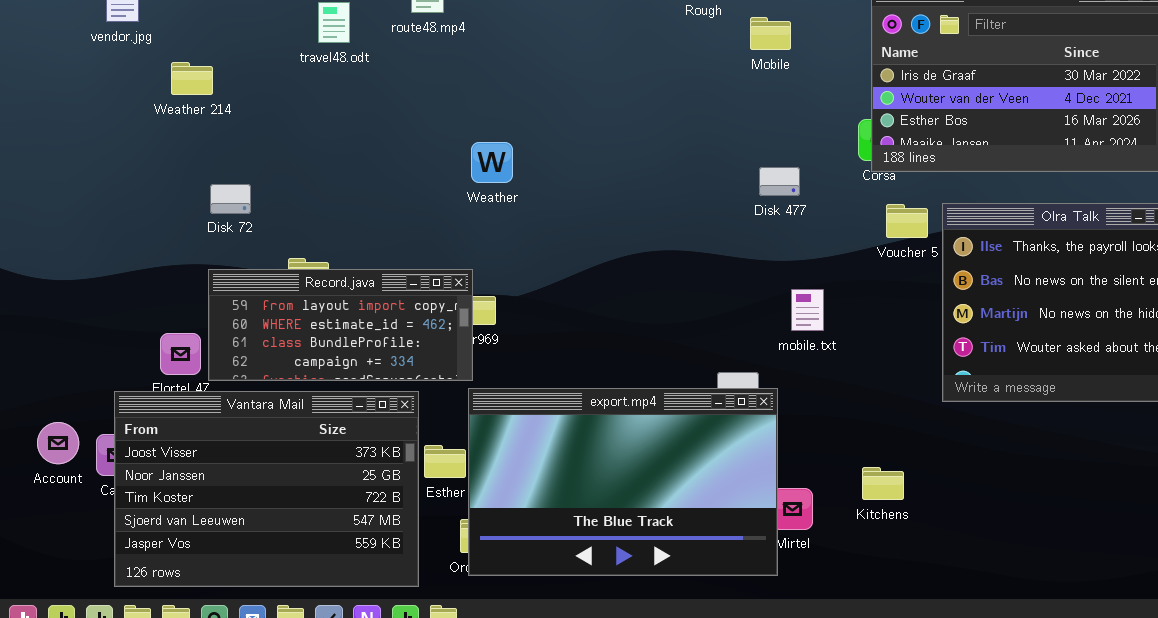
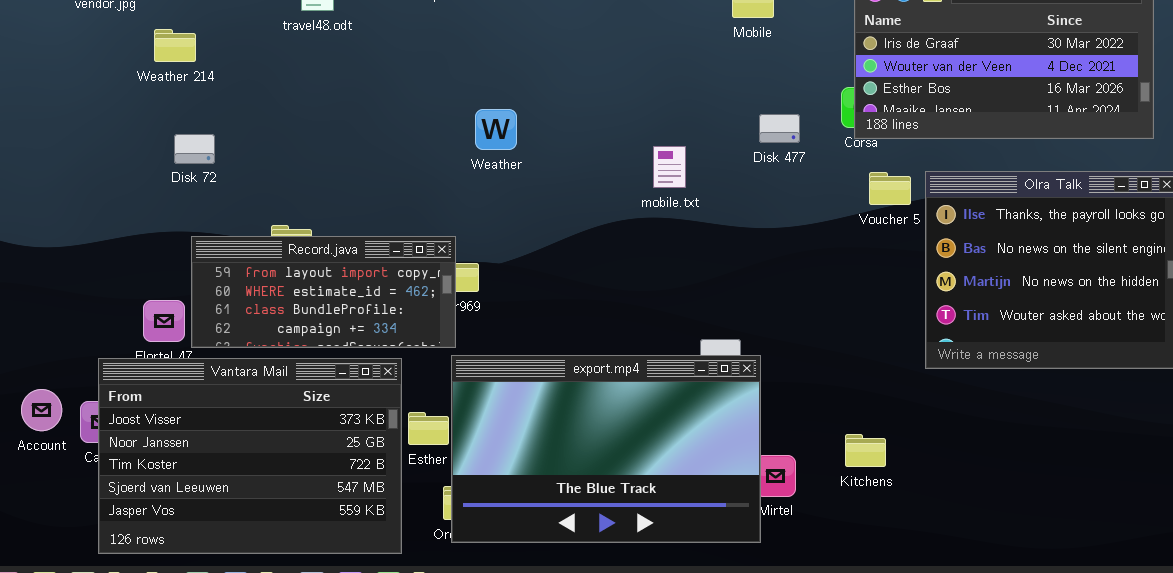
Weather: [471,142,513,183] -> [475,109,517,150], moved
Disk 477: [759,167,800,196] -> [759,114,800,143], moved
Disk 72: [210,184,251,214] -> [174,134,215,164], moved
mobile.txt: [791,289,824,331] -> [653,146,686,188], moved

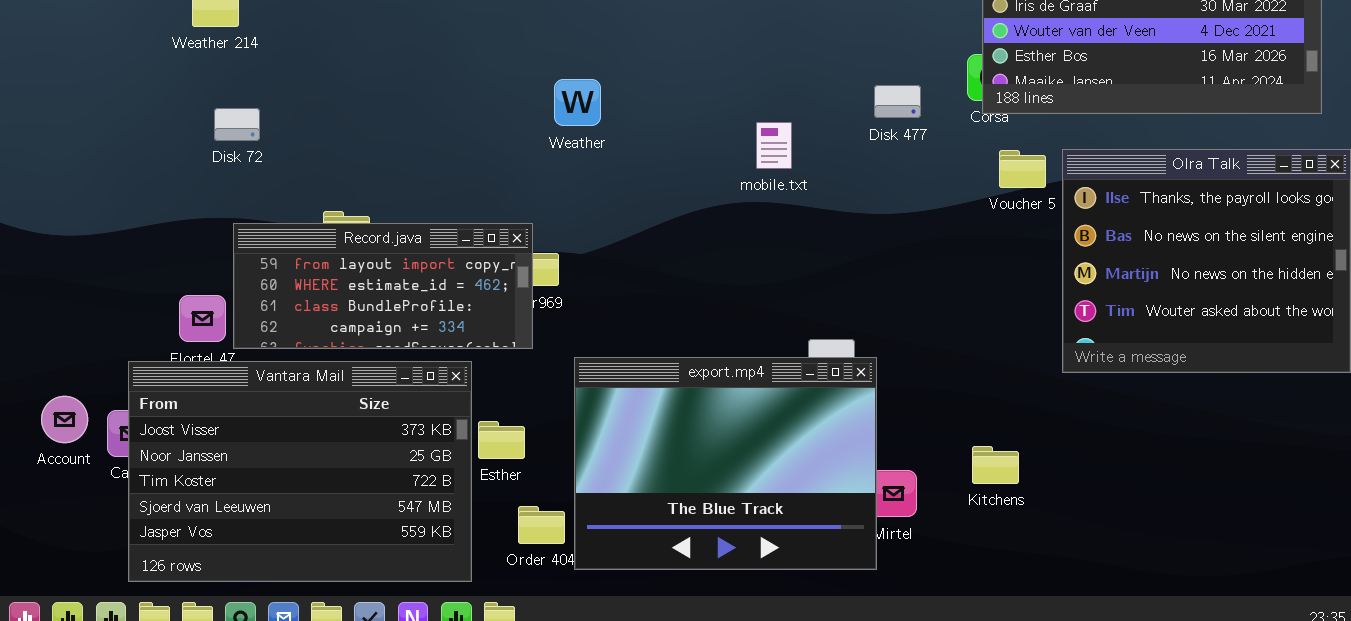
export.mp4: [451,355,761,543] -> [574,357,877,570], resized

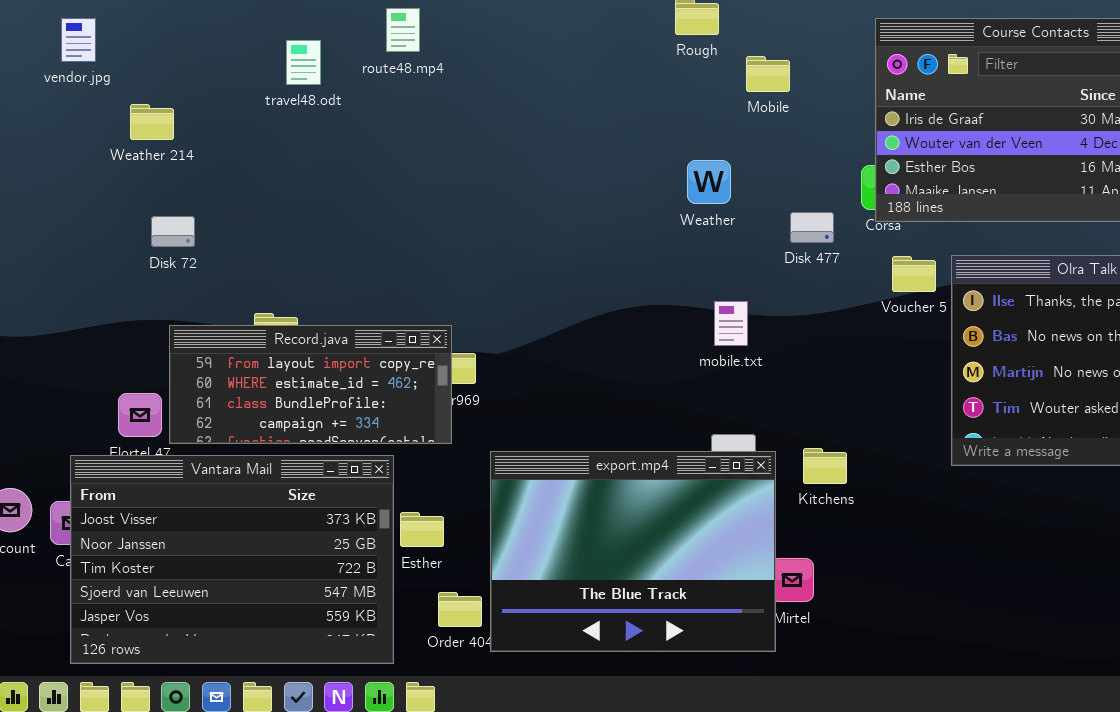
Weather: [554,79,601,126] -> [687,160,731,204], moved
Disk 477: [874,85,921,118] -> [790,212,834,243], moved
mobile.txt: [756,122,792,169] -> [714,301,748,346], moved
Kitchens: [972,446,1019,484] -> [803,448,847,484], moved

